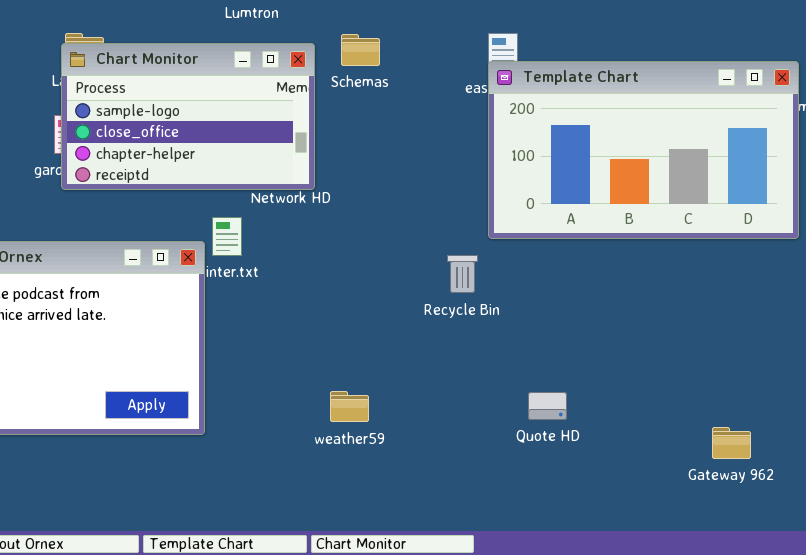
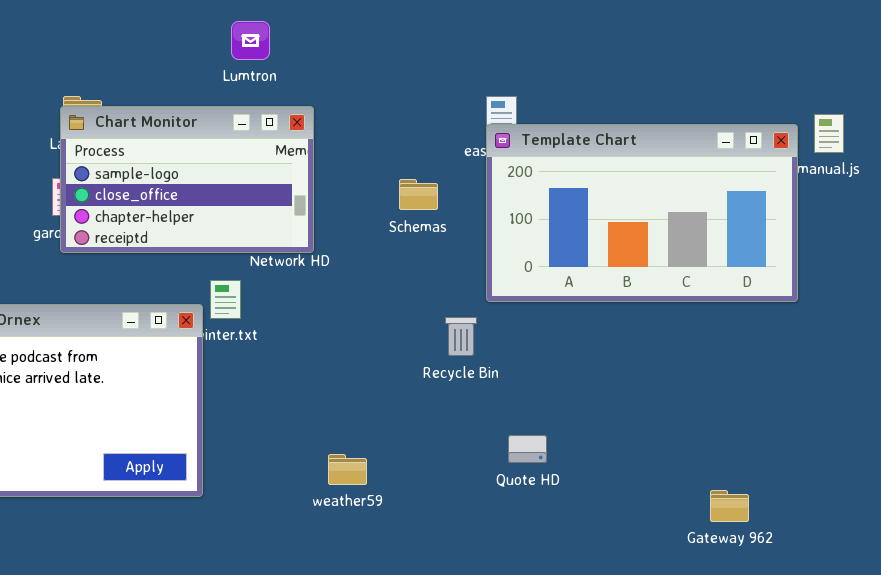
Schemas: [341,34,380,66] -> [399,179,438,210], moved
Quote HD: [528,392,567,420] -> [508,435,547,463], moved

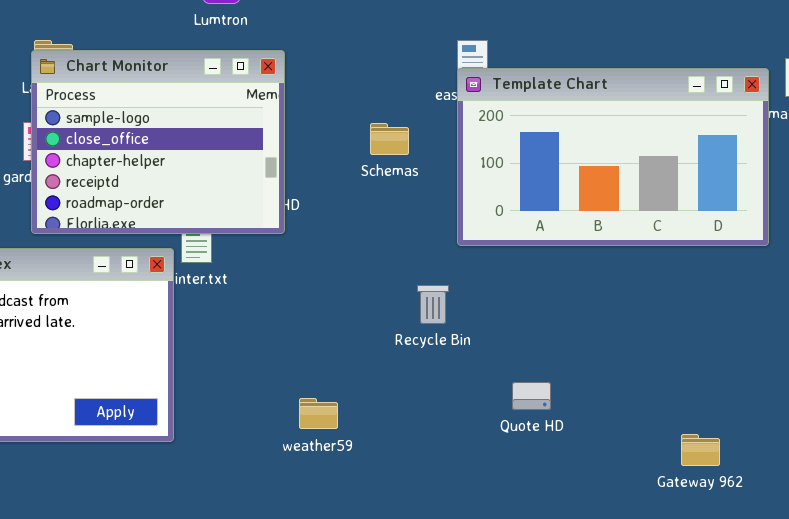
Chart Monitor: [60,106,314,253] -> [31,50,285,234], resized
Recycle Bin: [445,317,477,356] -> [417,285,449,324], moved
Quote HD: [508,435,547,463] -> [512,382,551,410], moved

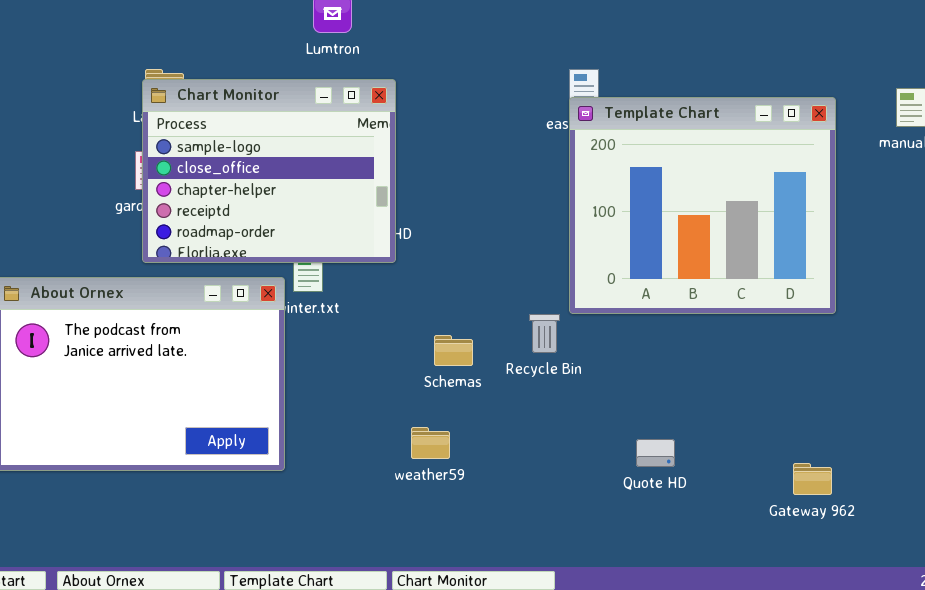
Template Chart: [457,68,769,246] -> [569,97,836,314], resized
Schemas: [370,123,409,155] -> [434,335,473,366], moved
Quote HD: [512,382,551,410] -> [636,439,675,467], moved

